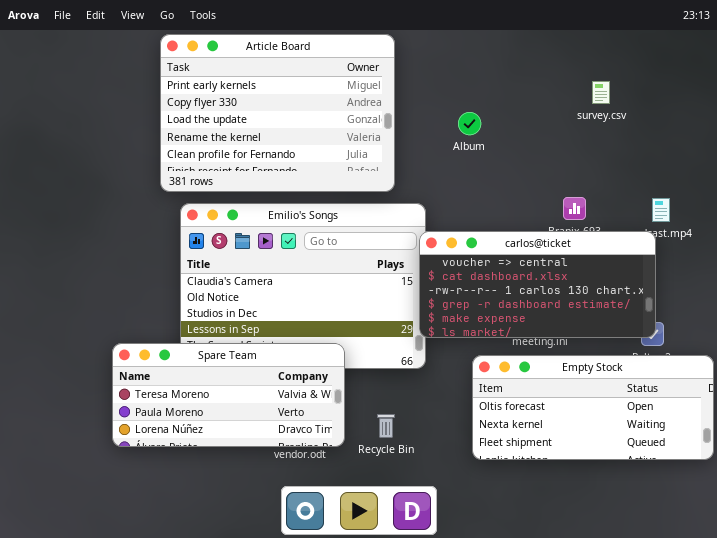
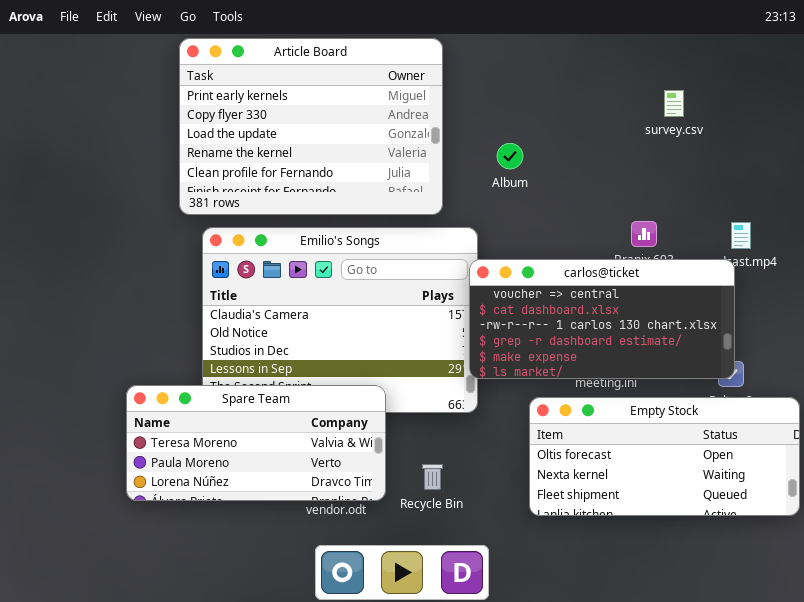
Album: [458,112,481,135] -> [497,143,523,169], moved

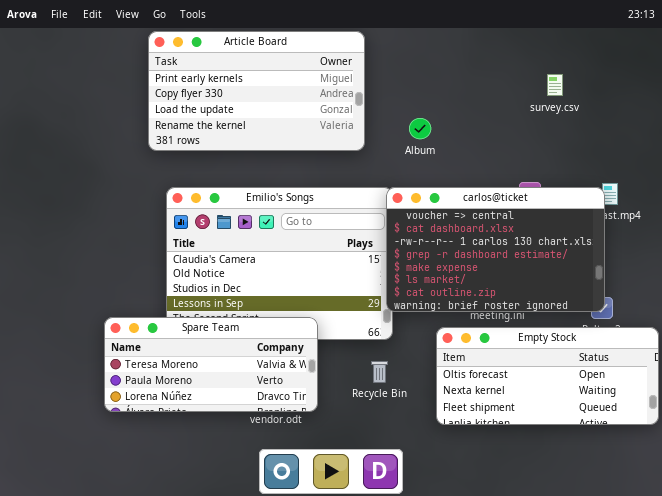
Article Board: [179,38,443,215] -> [148,31,365,151], resized
carlos@ticket: [469,259,735,379] -> [386,187,605,312], resized
Recycle Bin: [422,464,443,490] -> [371,361,388,383], moved

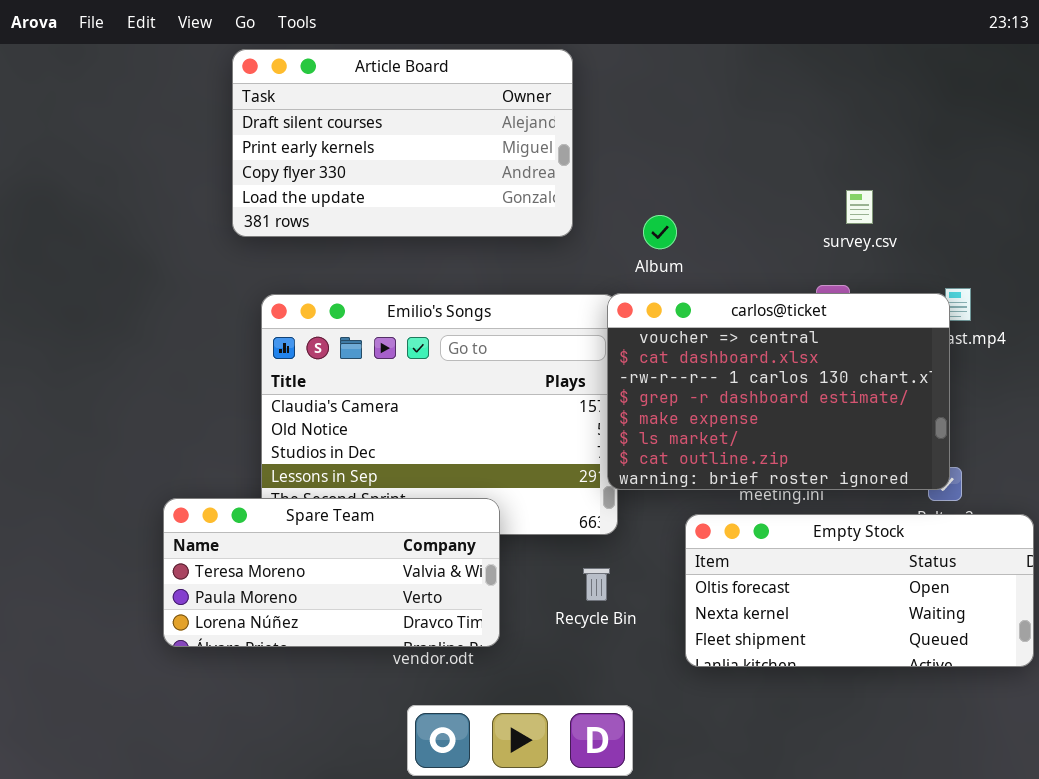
Article Board: [148,31,365,151] -> [232,49,573,237], scrolled up 1 row
survey.csv: [547,74,563,96] -> [846,190,873,224], moved
Album: [409,118,431,139] -> [643,215,677,249], moved

